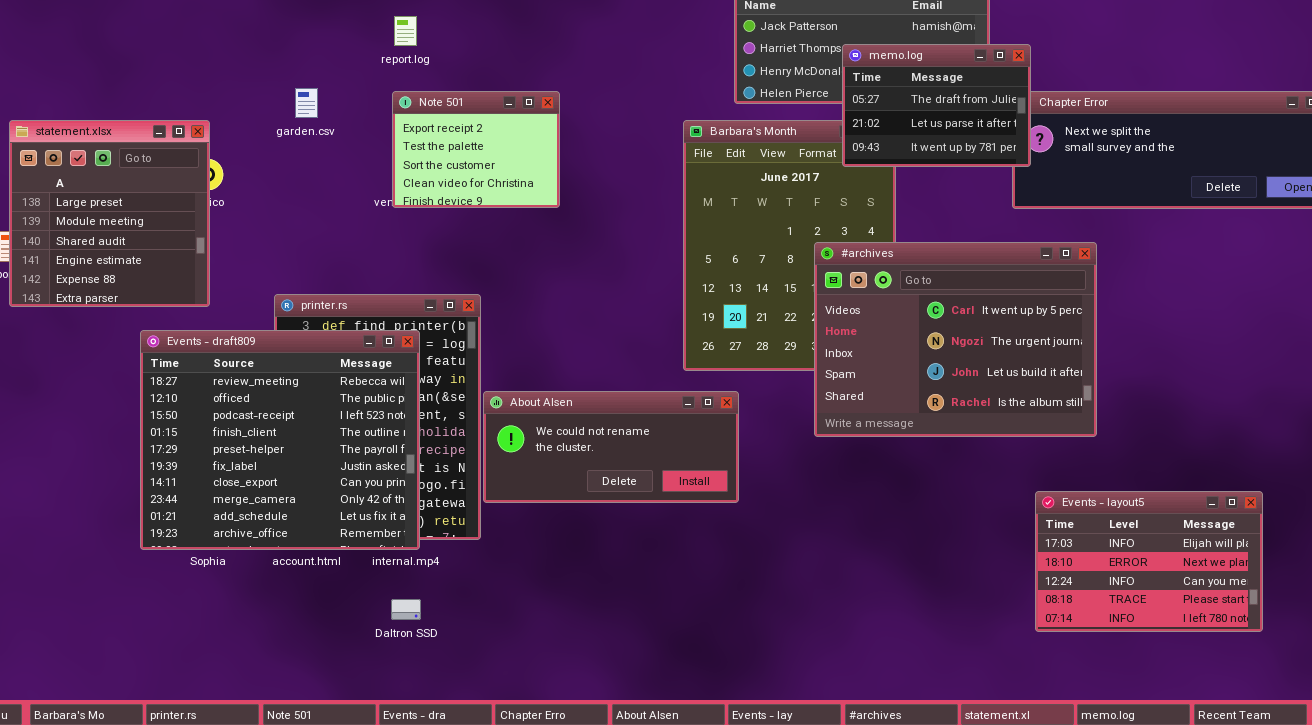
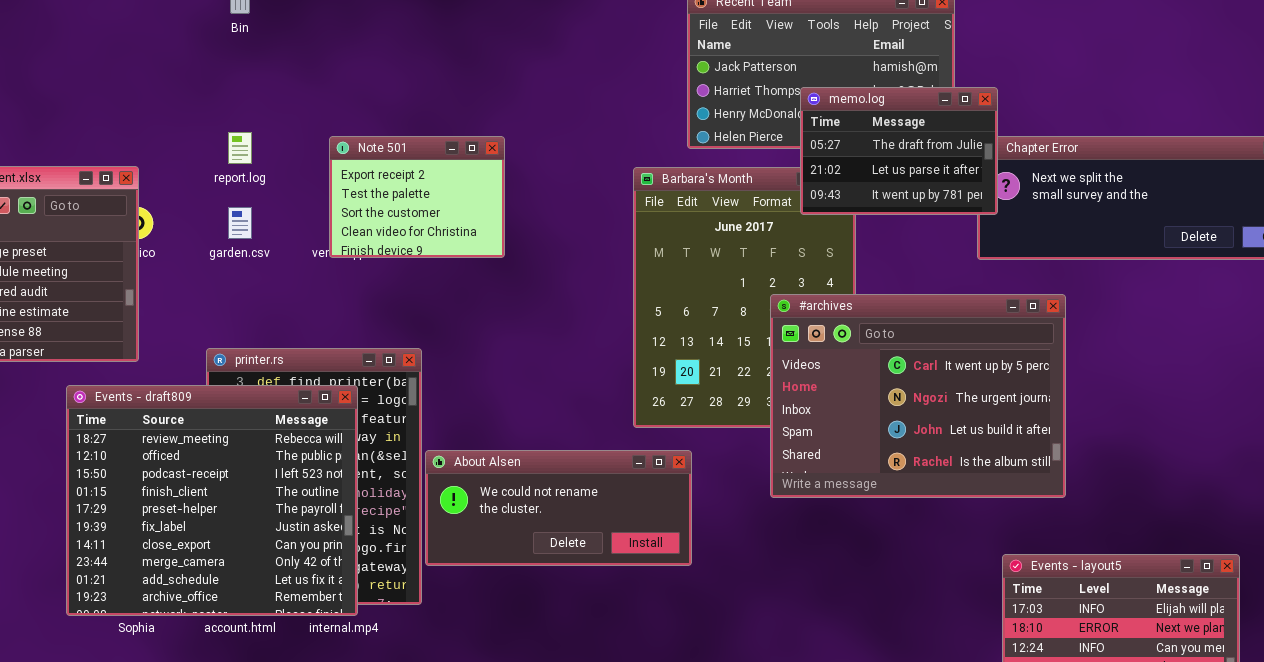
report.log: [394,16,417,46] -> [228,132,252,164], moved
garden.csv: [295,88,318,118] -> [228,207,252,239], moved

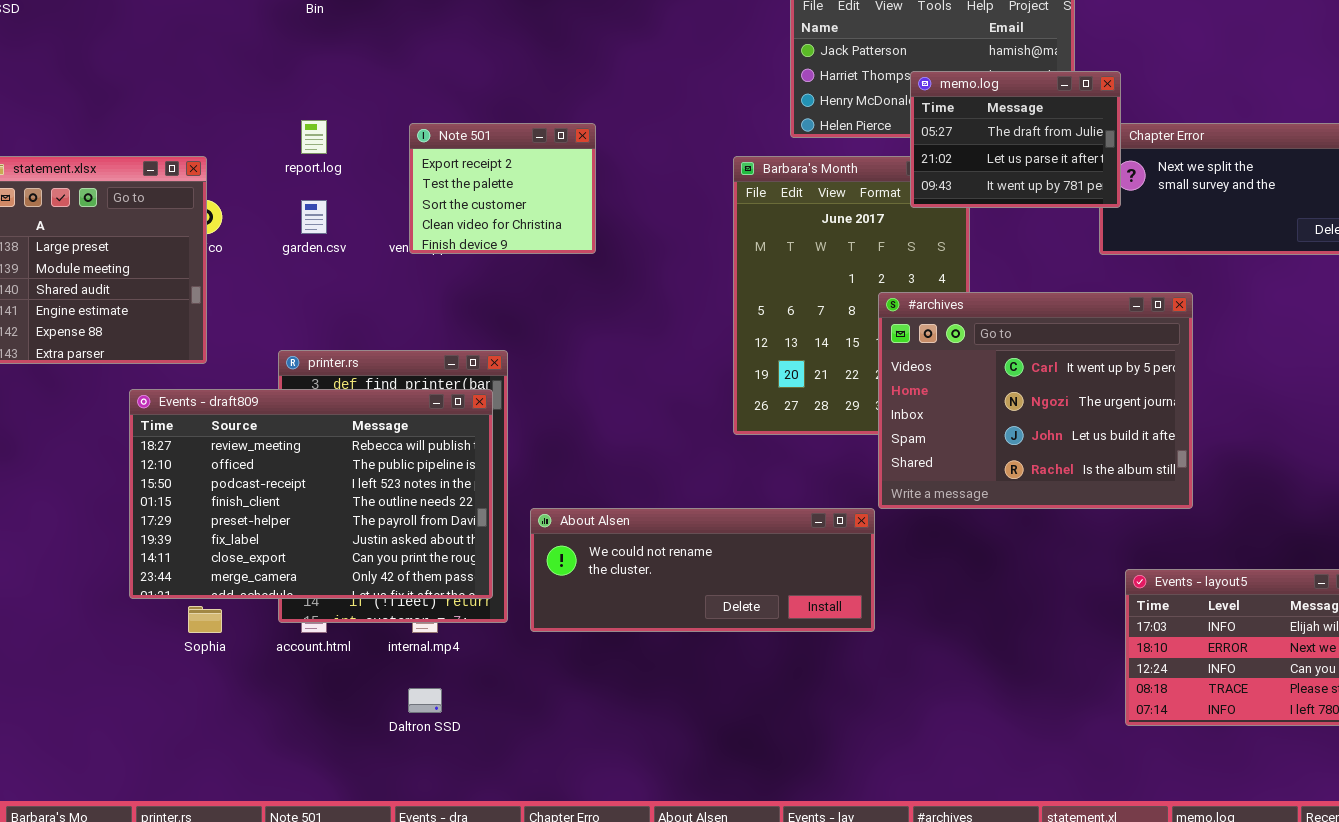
Events - draft809: [66,385,358,616] -> [129,389,493,599], resized
About Alsen: [425,450,692,566] -> [530,508,875,632], moved, resized

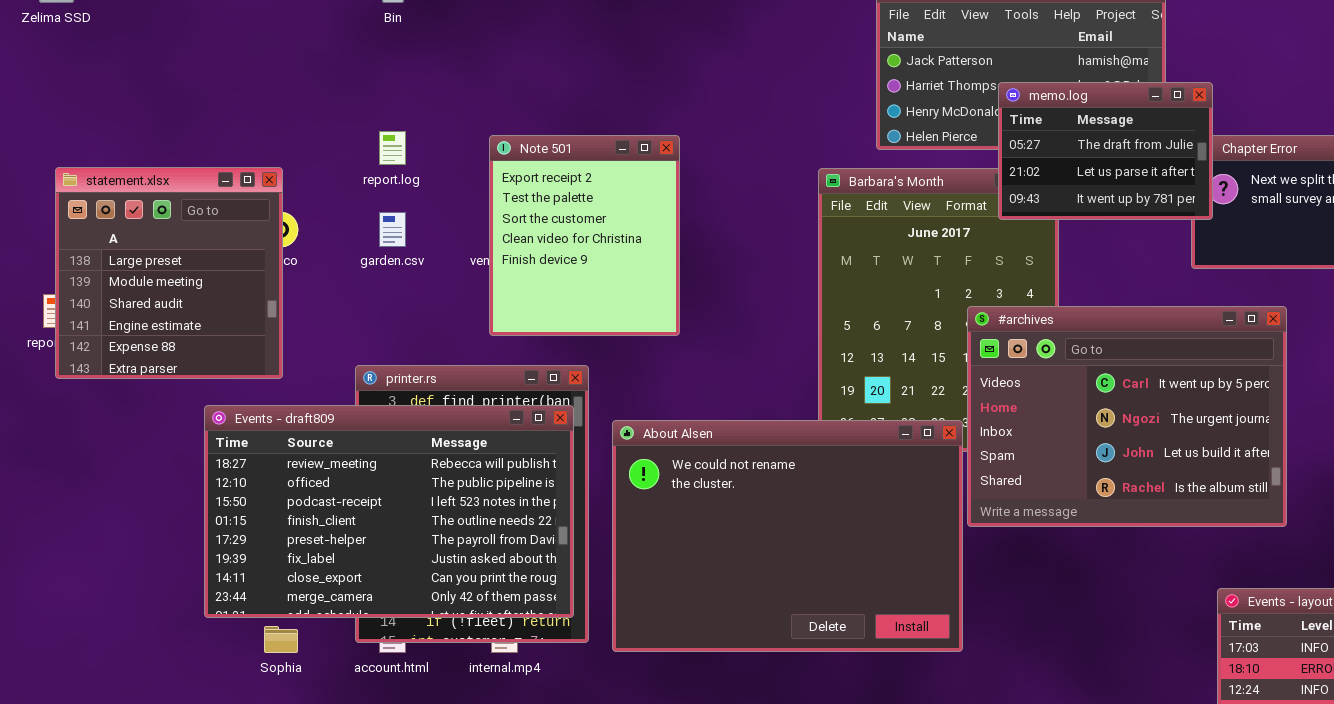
Note 501: [409,123,596,254] -> [489,135,680,336], resized
About Alsen: [530,508,875,632] -> [612,420,963,652], resized

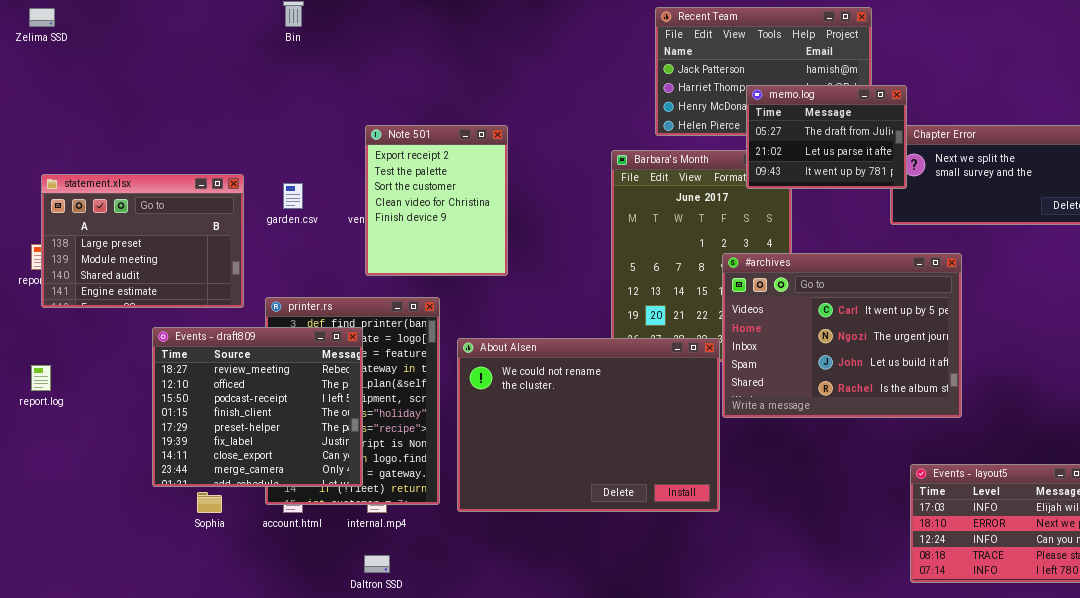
report.log: [379,131,406,165] -> [31,365,51,391], moved
statement.xlsx: [55,167,283,379] -> [41,174,244,308], resized
Events - draft809: [204,405,574,618] -> [152,327,363,487], resized

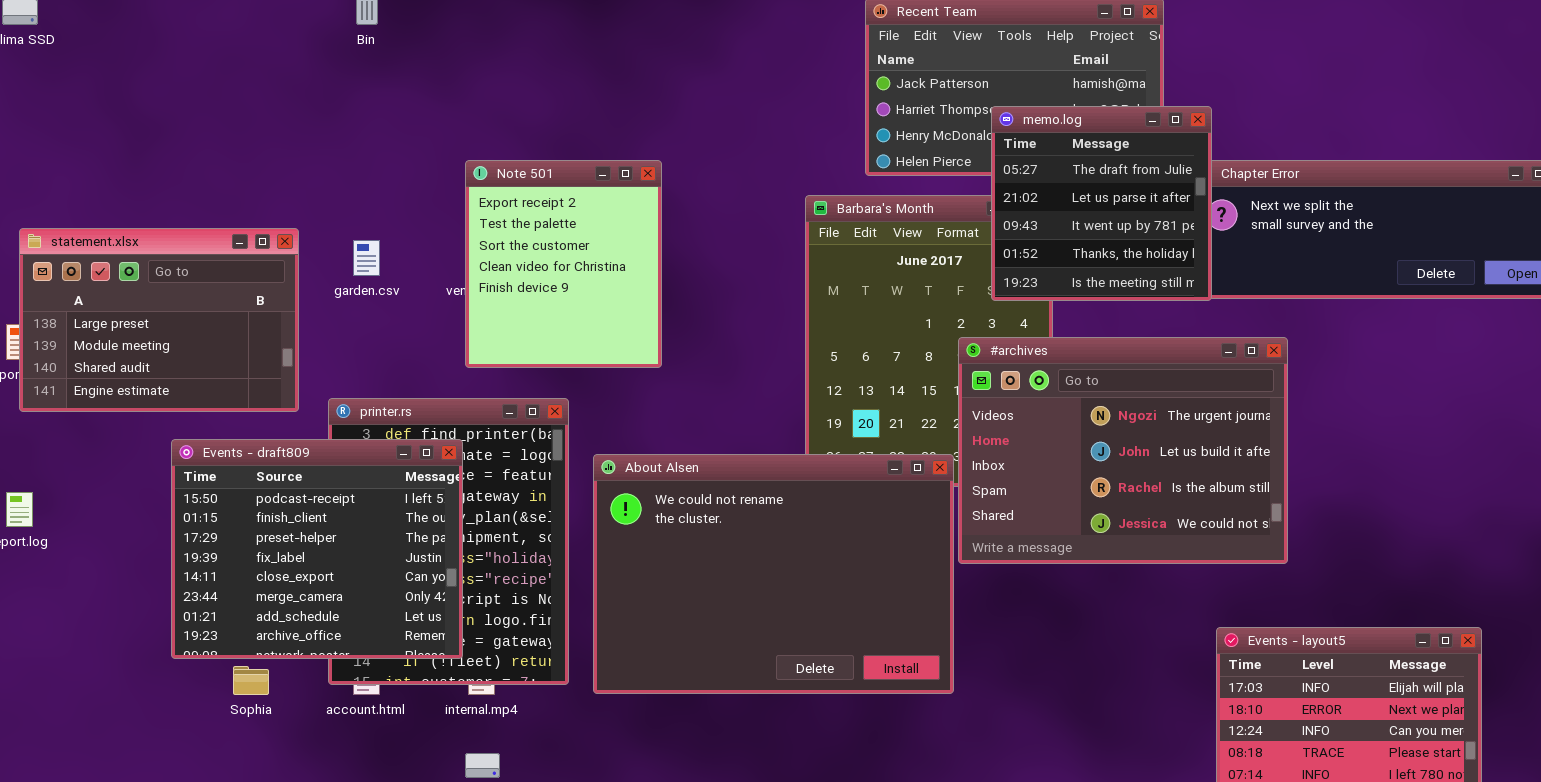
memo.log: [746,85,907,189] -> [991,106,1212,301], resized
#archives: [722,253,962,418] -> [958,337,1288,564], scrolled down 1 row
Events - draft809: [152,327,363,487] -> [171,439,463,659], scrolled down 2 rows

